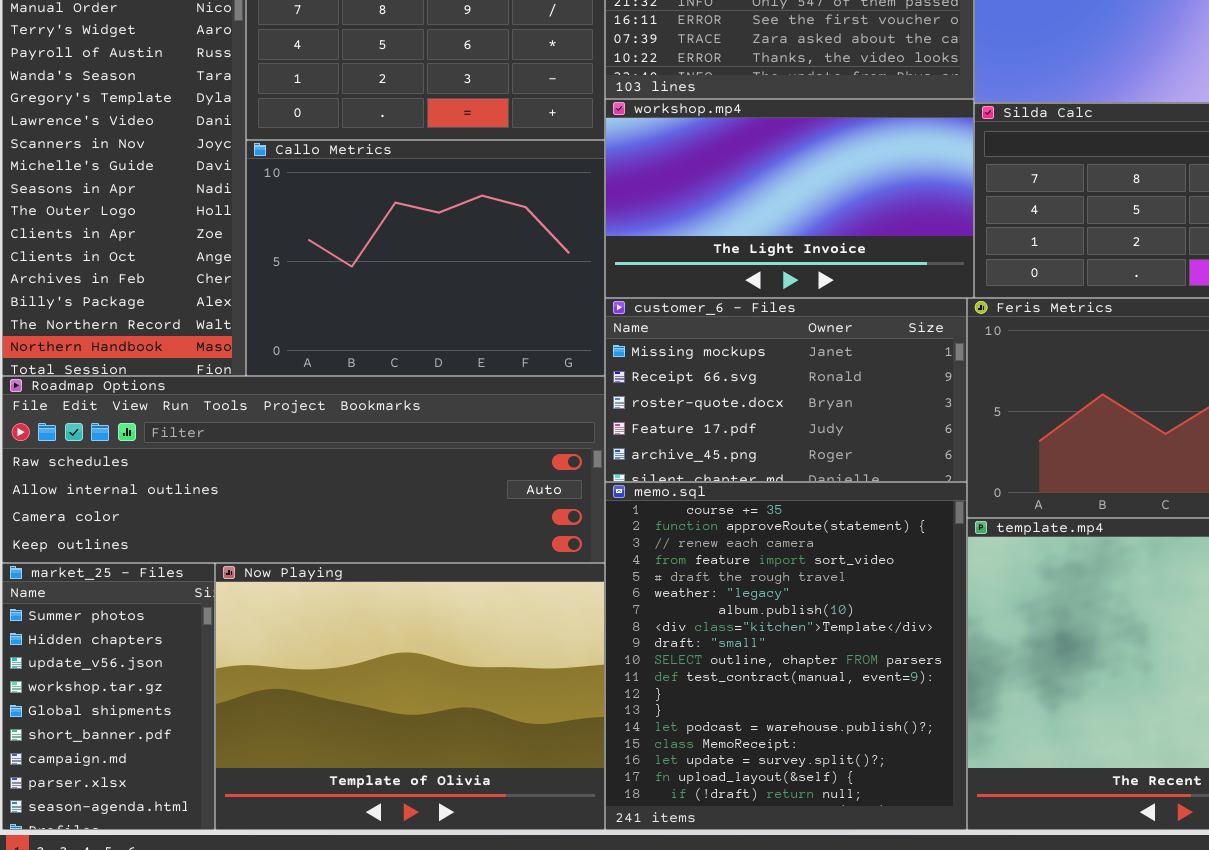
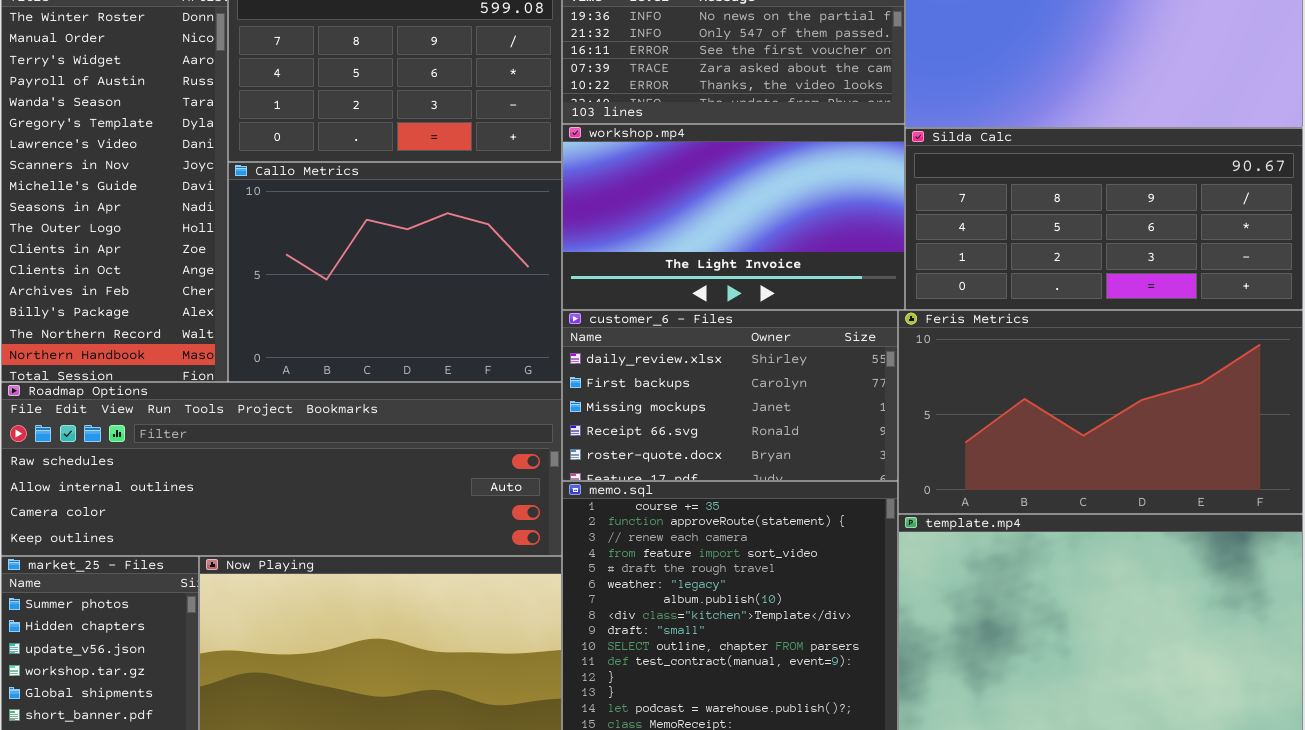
customer_6 - Files: [605,298,967,482] -> [562,310,898,481], scrolled up 2 rows

